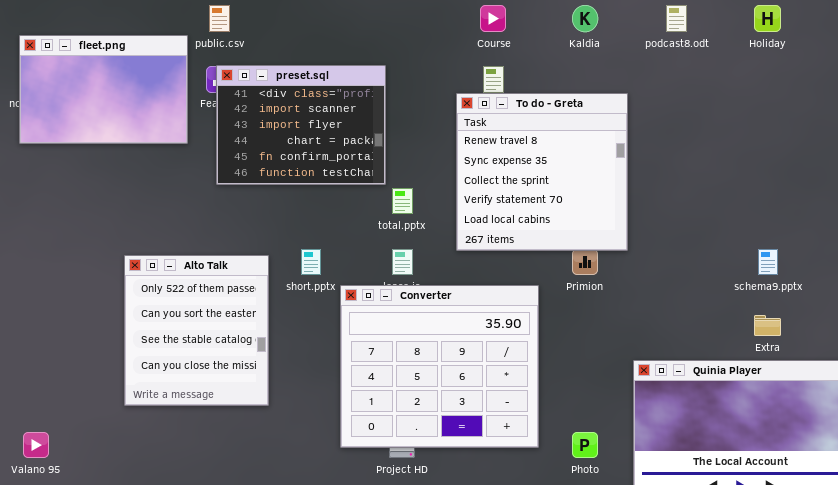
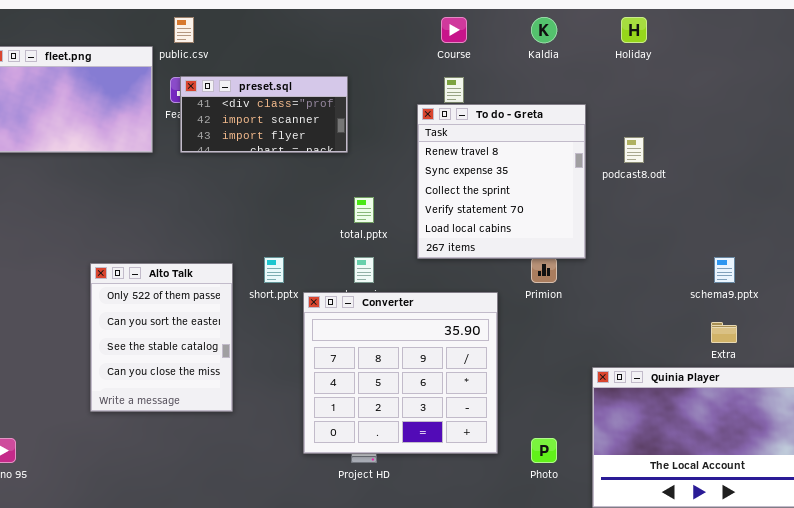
podcast8.odt: [666,5,687,32] -> [624,137,644,163], moved
Holiday: [754,5,781,32] -> [621,17,647,43], moved
preset.sql: [216,65,386,185] -> [180,76,348,153], resized

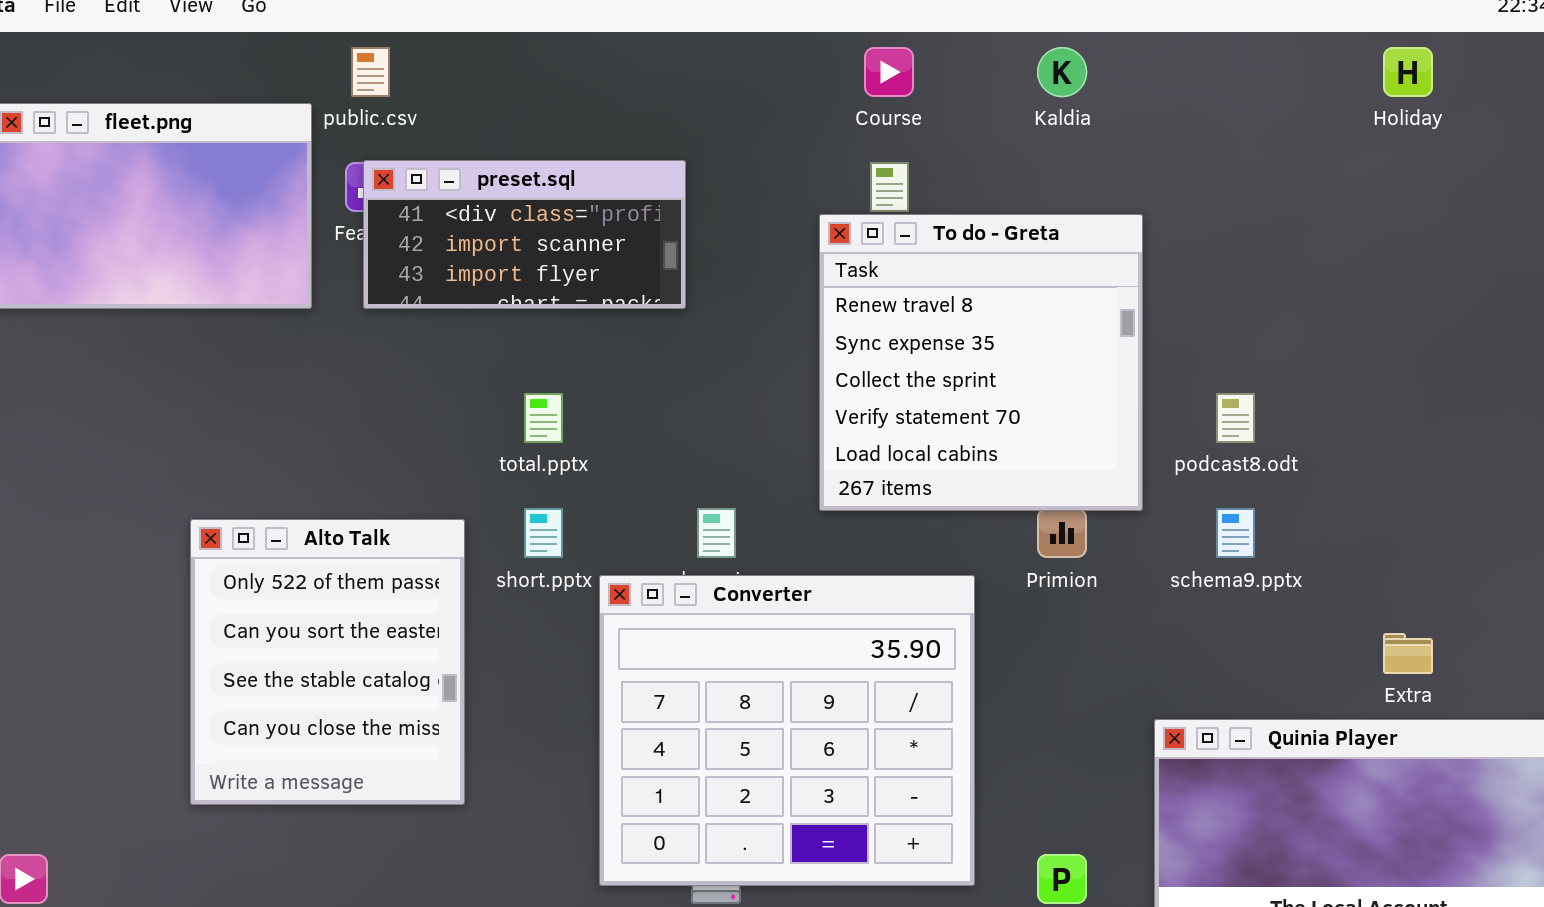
Holiday: [621,17,647,43] -> [1383,47,1433,97], moved
podcast8.odt: [624,137,644,163] -> [1216,393,1255,443], moved
total.pptx: [354,197,374,223] -> [524,393,563,443], moved
schema9.pptx: [714,257,735,283] -> [1216,508,1255,558], moved

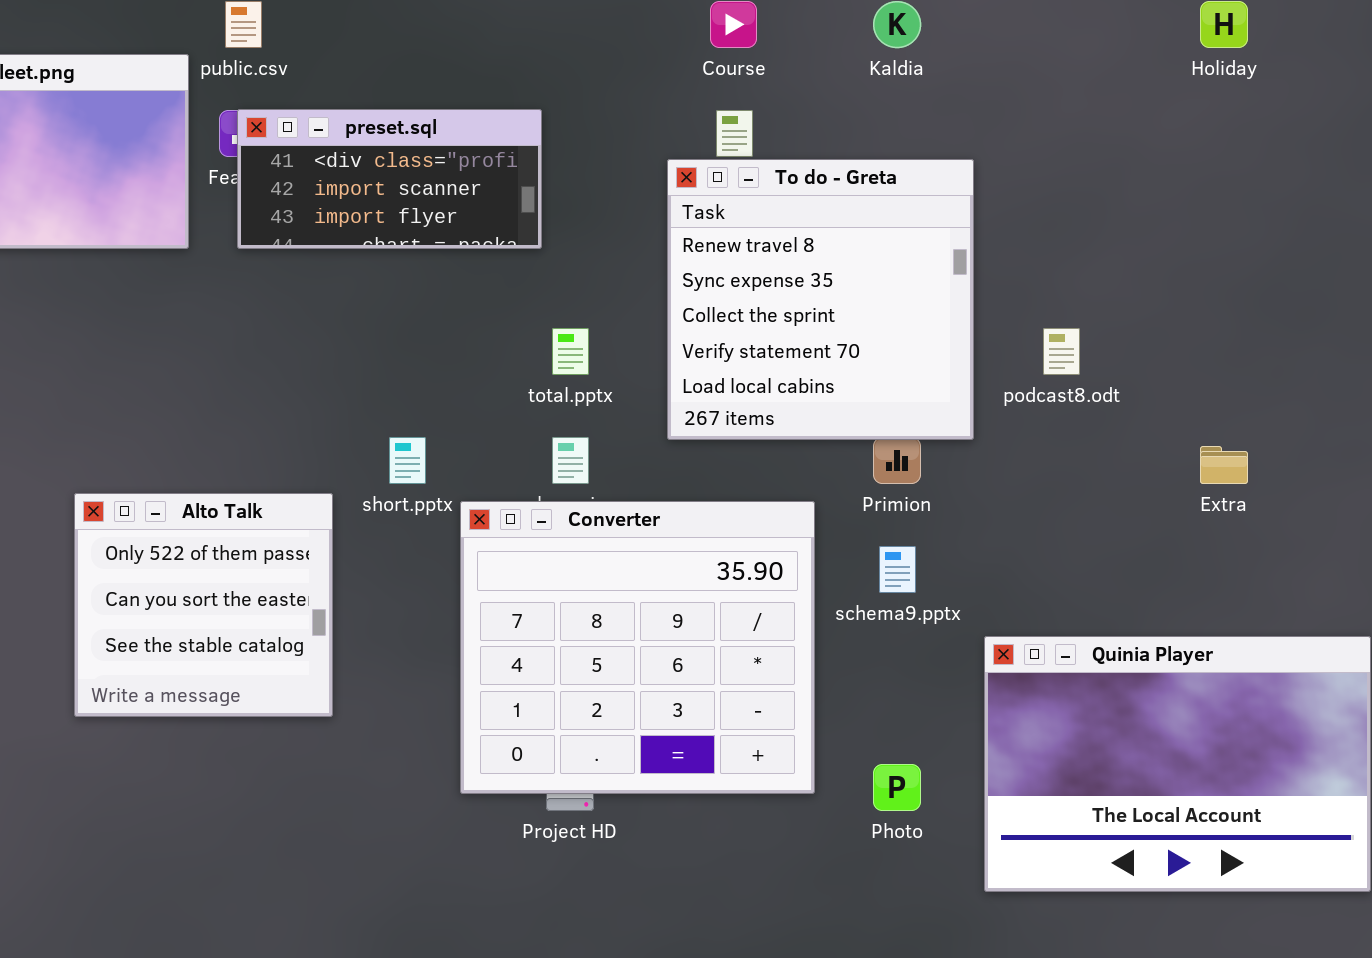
total.pptx: [524,393,563,443] -> [552,328,589,375], moved
schema9.pptx: [1216,508,1255,558] -> [879,546,916,593], moved
Alto Talk: [190,519,465,805] -> [74,493,333,717], resized
Extra: [1383,633,1433,674] -> [1200,446,1248,484], moved

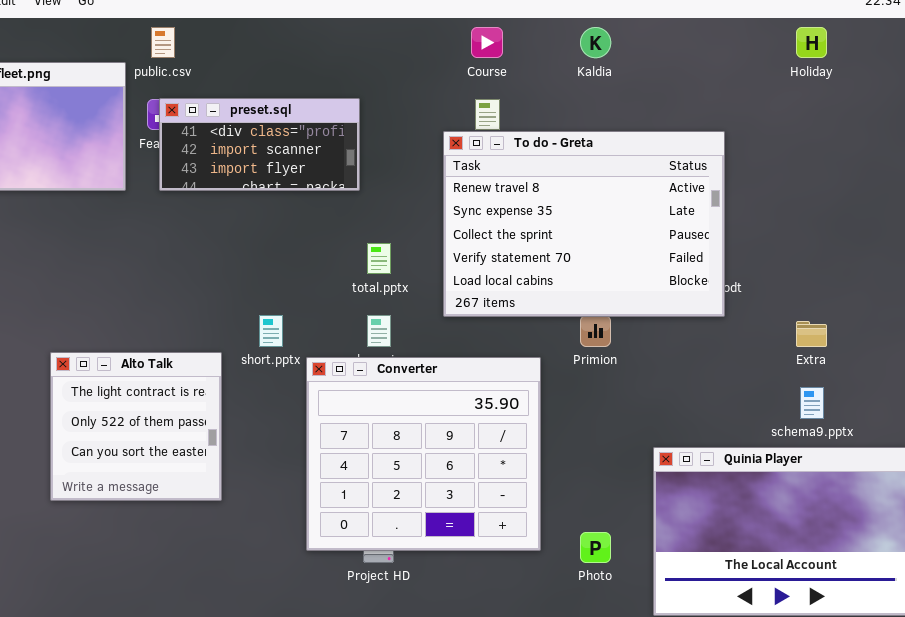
To do - Greta: [667,159,974,440] -> [443,131,725,317], resized
Alto Talk: [74,493,333,717] -> [50,352,222,501], scrolled up 1 row
schema9.pptx: [879,546,916,593] -> [800,387,824,419], moved

